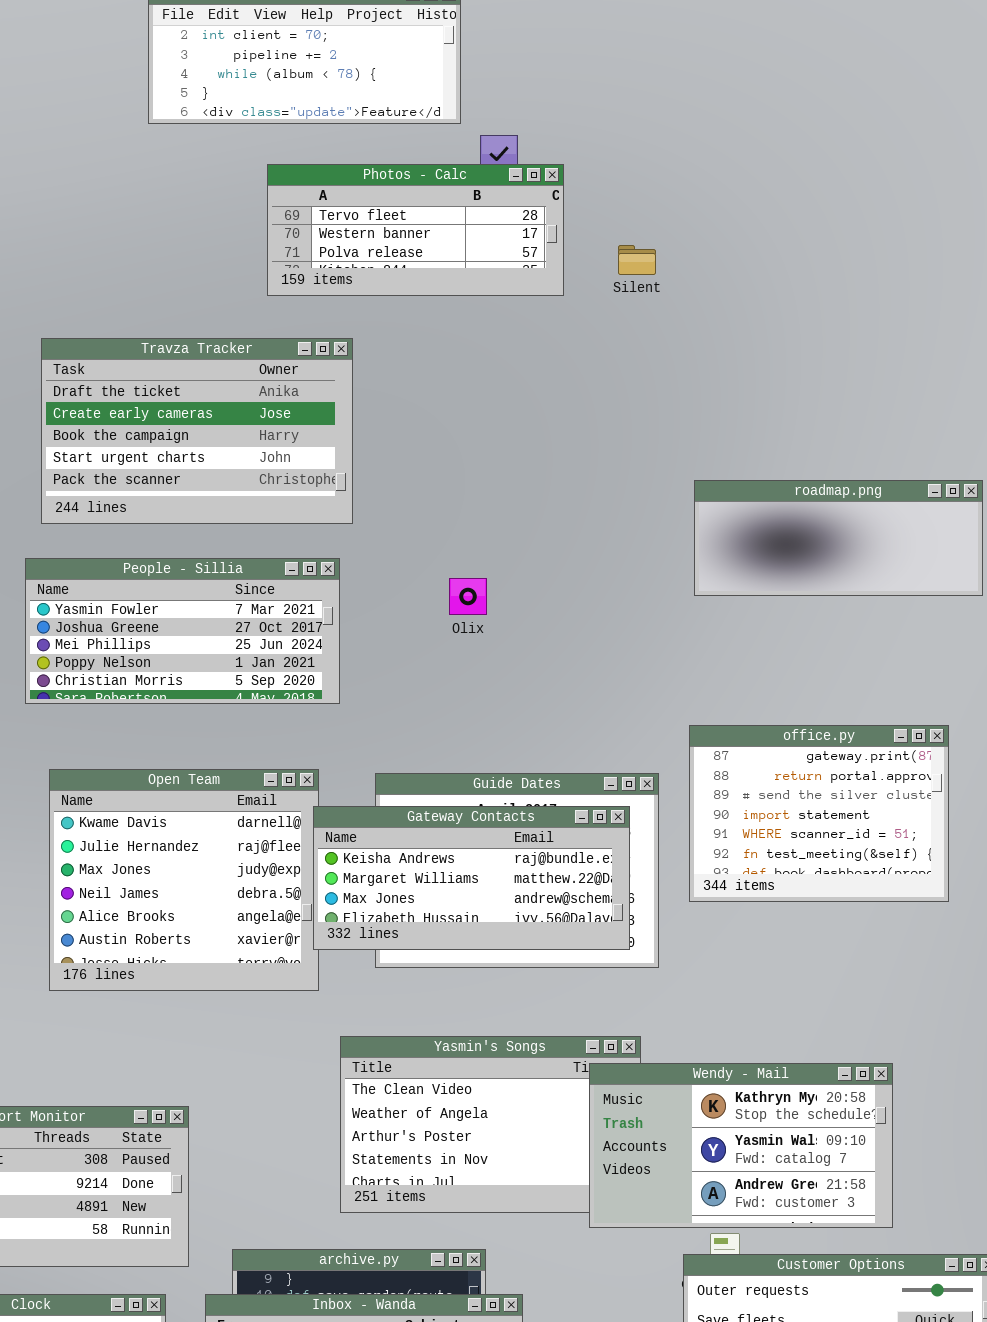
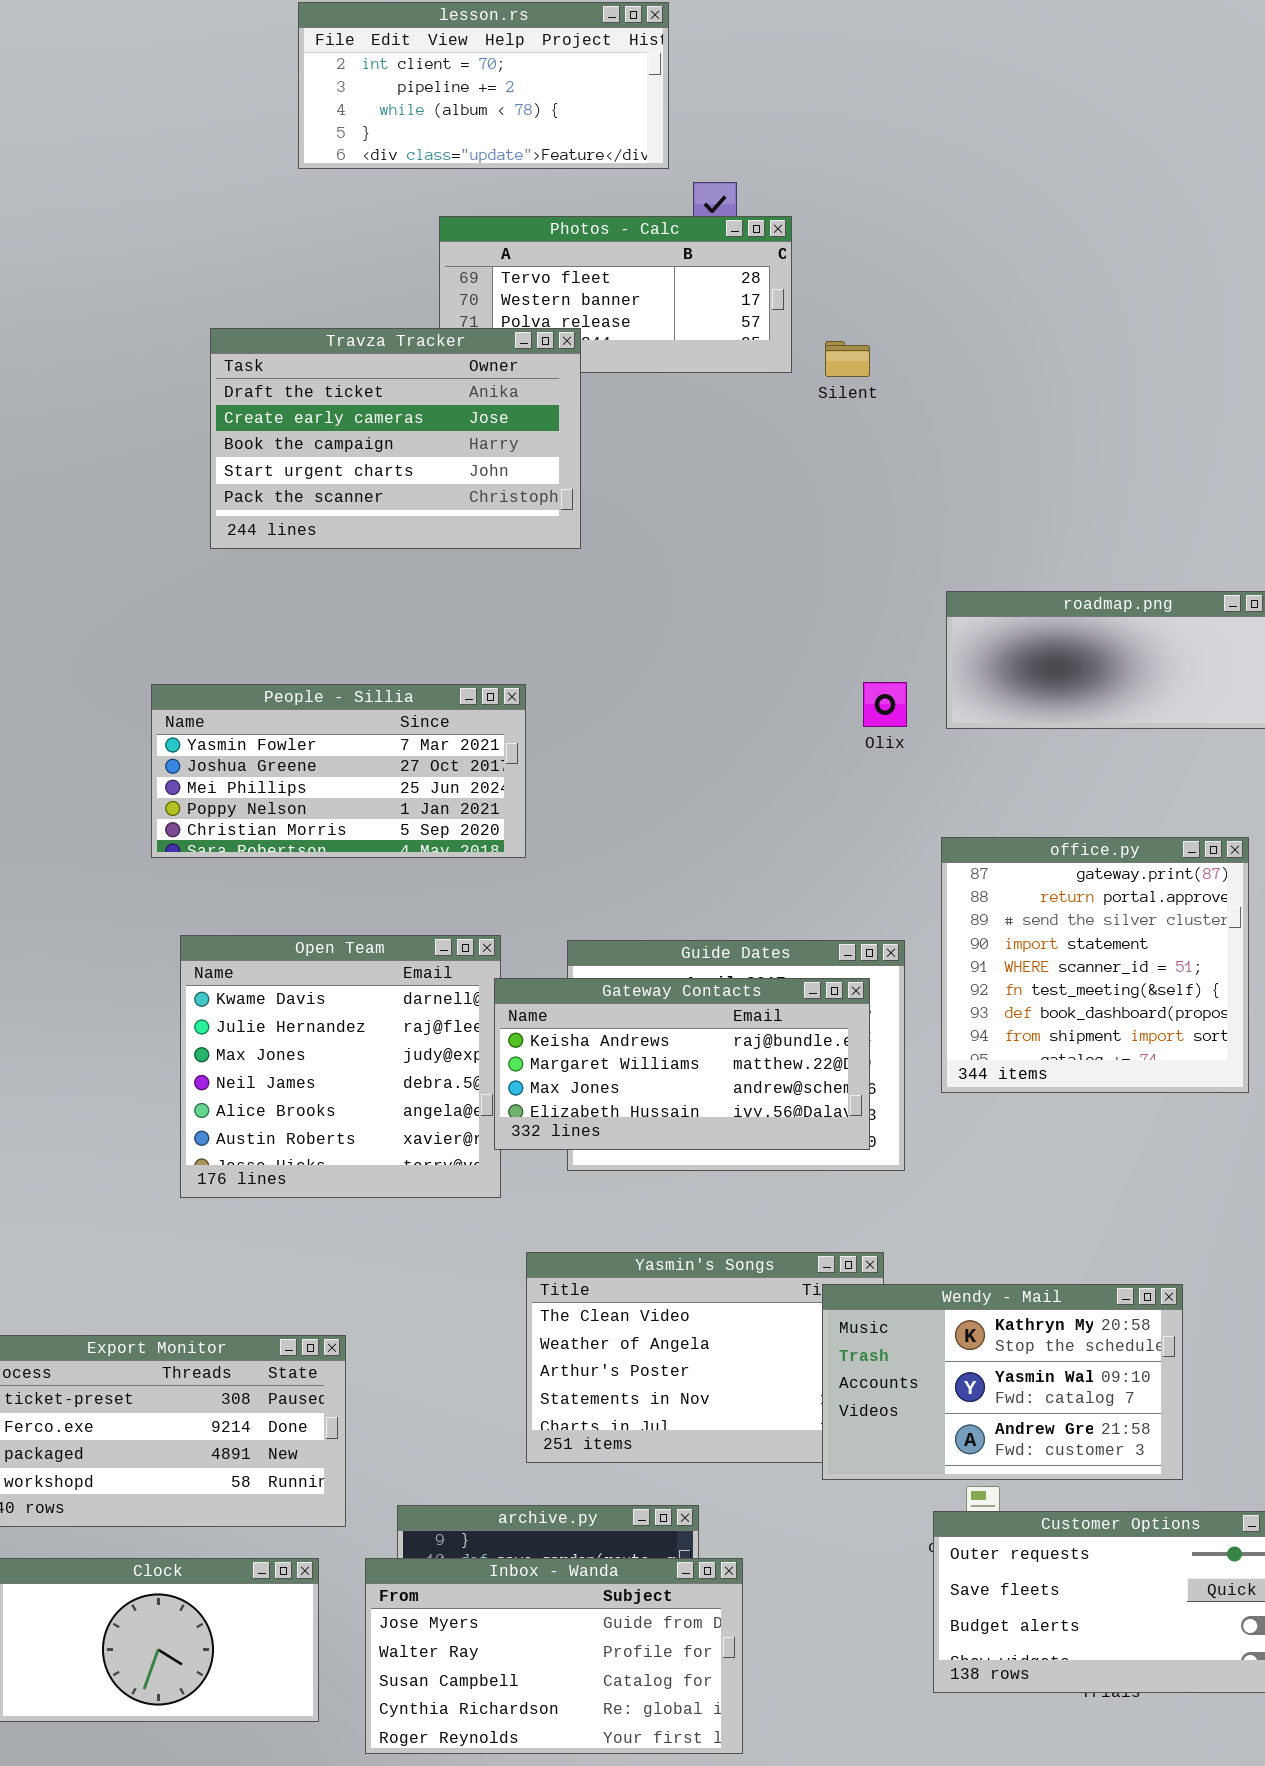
Silent: [618,245,656,275] -> [825,341,870,377], moved
Travza Tracker: [41,338,353,524] -> [210,328,581,549], moved
Olix: [449,578,487,615] -> [863,682,907,727], moved
office.py: [689,725,949,902] -> [941,837,1249,1093], resized

